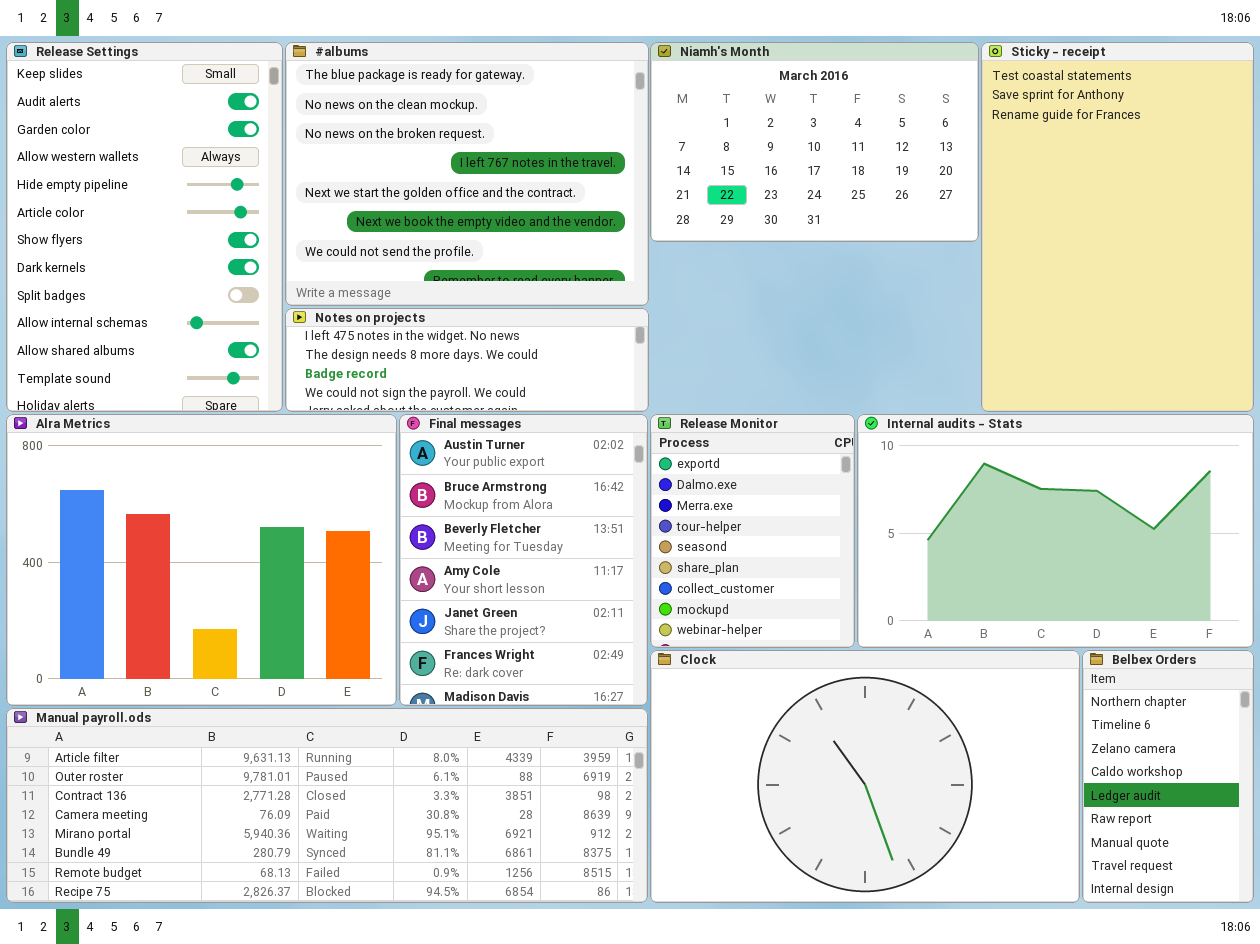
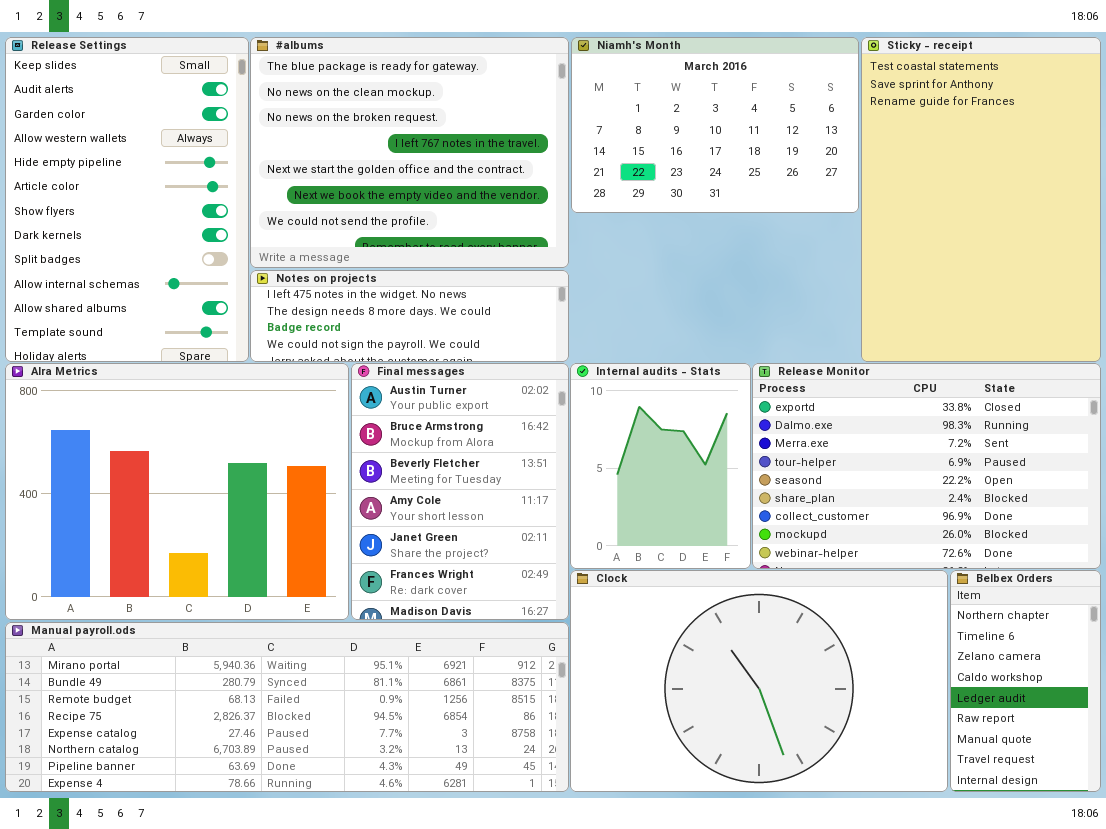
Release Monitor: [650,414,855,648] -> [752,363,1101,569], moved, resized
Internal audits - Stats: [857,414,1254,648] -> [570,363,751,569], moved, resized
Manual payroll.ods: [6,708,648,903] -> [5,622,569,792], scrolled down 4 rows

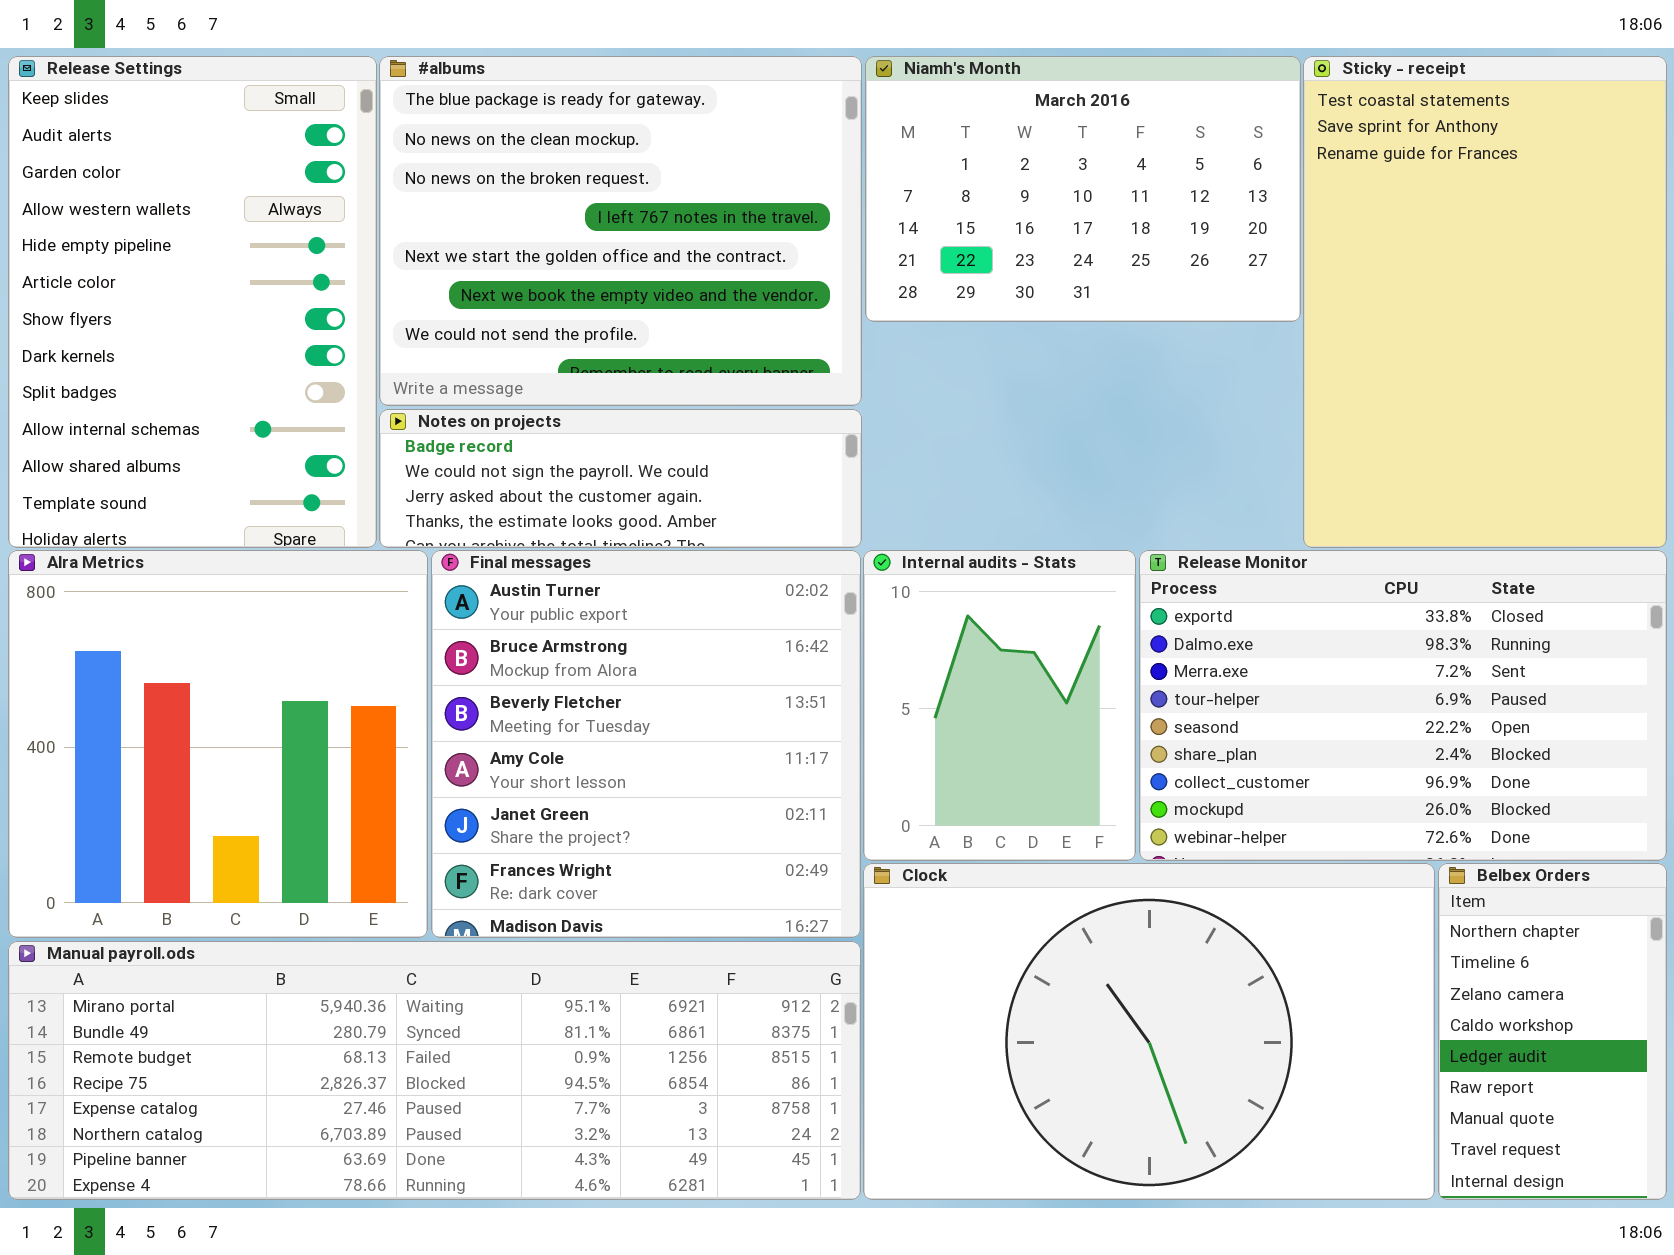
Notes on projects: [250,270,569,362] -> [379,409,862,548], scrolled down 2 rows
Alra Metrics: [5,363,349,620] -> [8,550,428,938], resized
Final messages: [351,363,569,620] -> [431,550,861,938], resized

